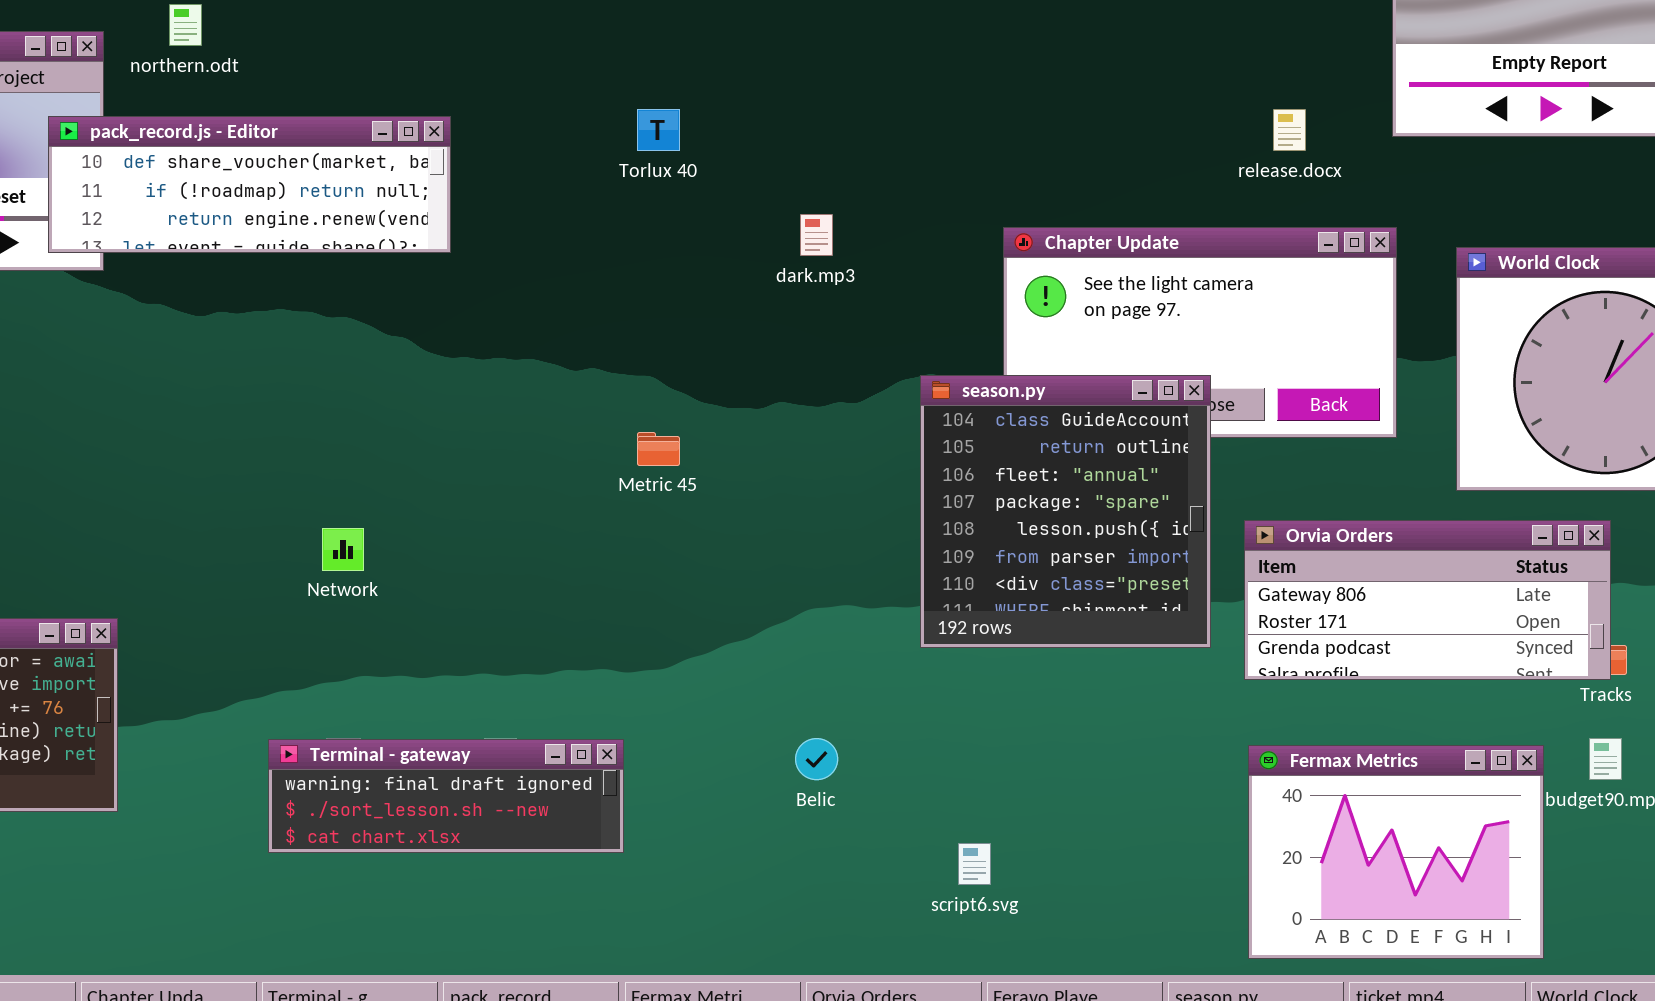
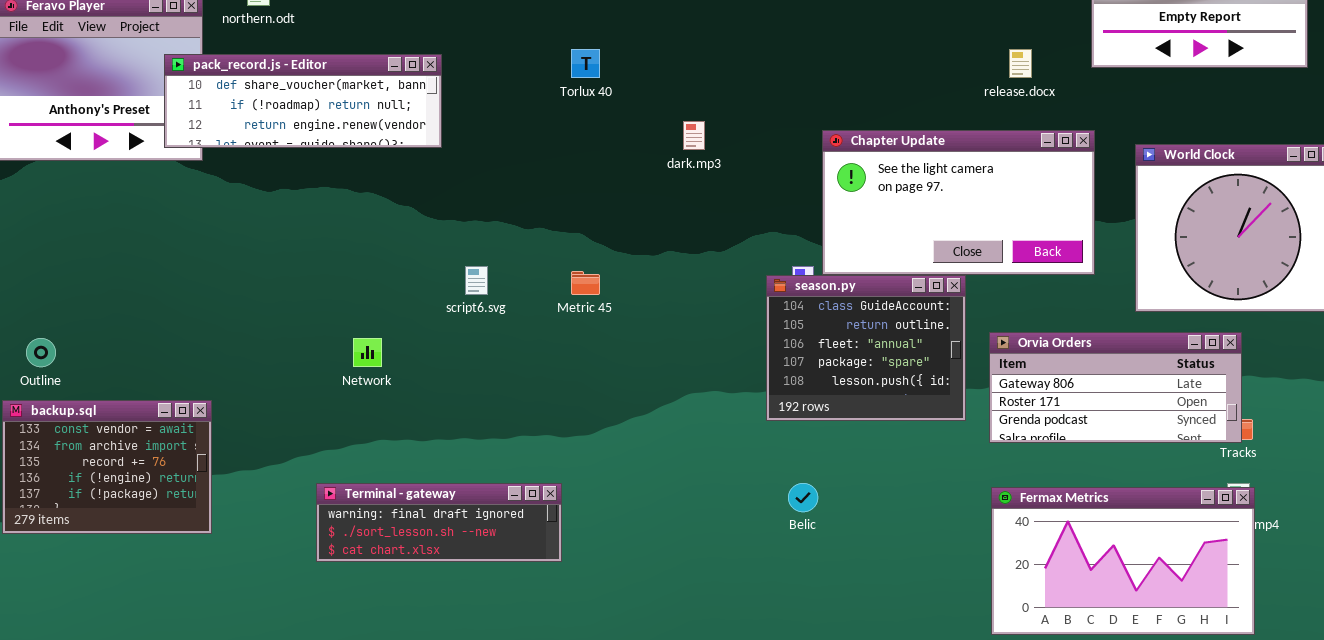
season.py: [920,375,1211,648] -> [766,275,966,421], resized
Belic: [795,738,838,780] -> [788,483,818,512], moved
Fermax Metrics: [1248,745,1544,959] -> [991,487,1255,635], resized
script6.svg: [958,843,991,885] -> [465,266,488,295], moved

